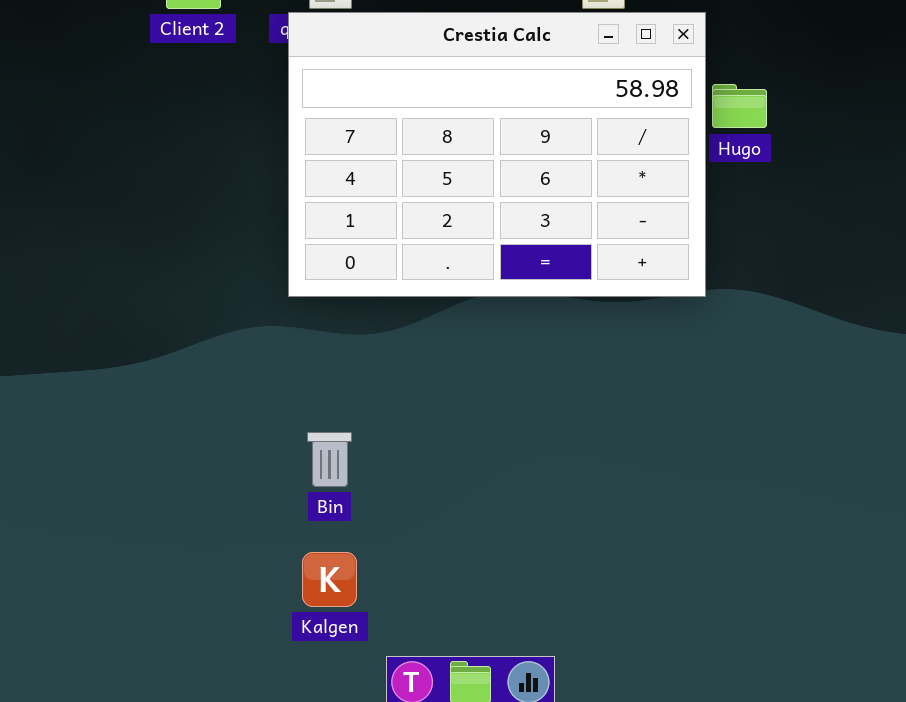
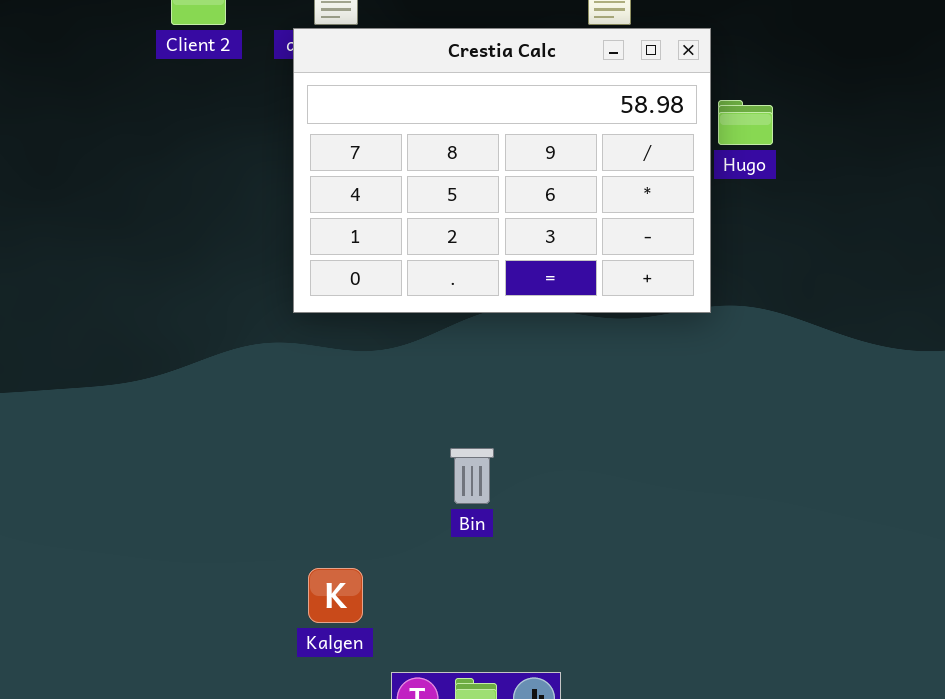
Bin: [307,432,352,487] -> [450,448,494,504], moved

